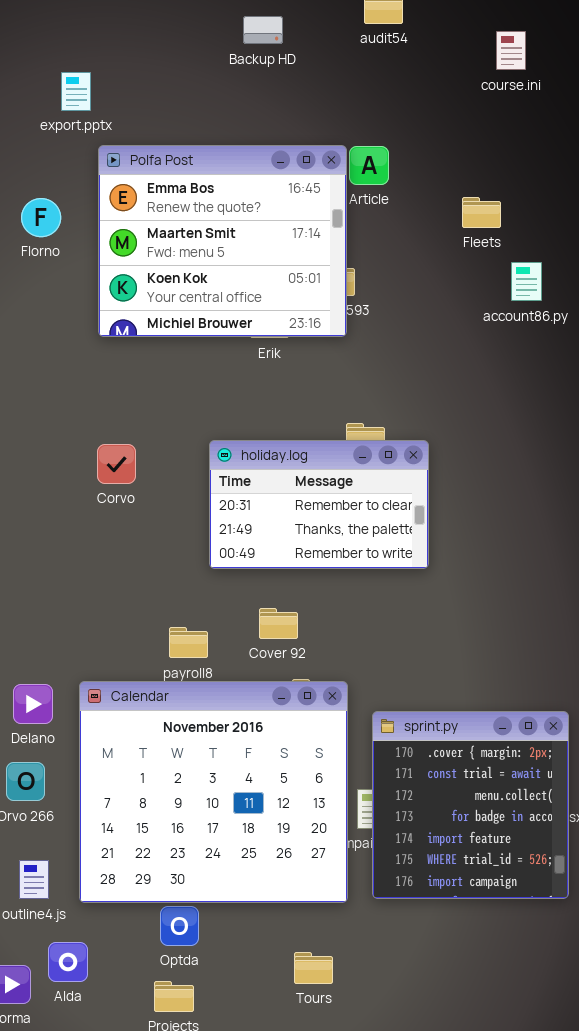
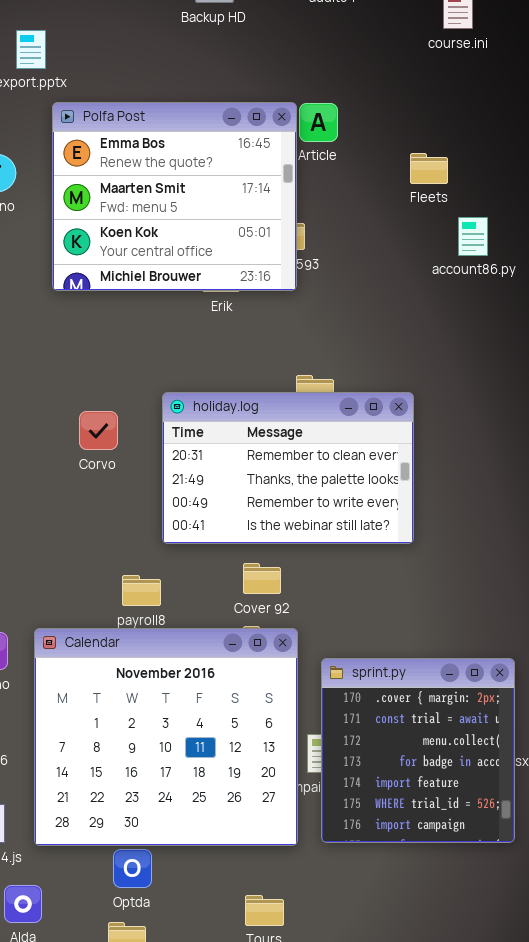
holiday.log: [209,440,429,569] -> [162,392,414,544], resized
Corvo: [97,444,136,484] -> [79,411,118,450], moved
Cover 92: [259,608,298,639] -> [243,563,281,594], moved

